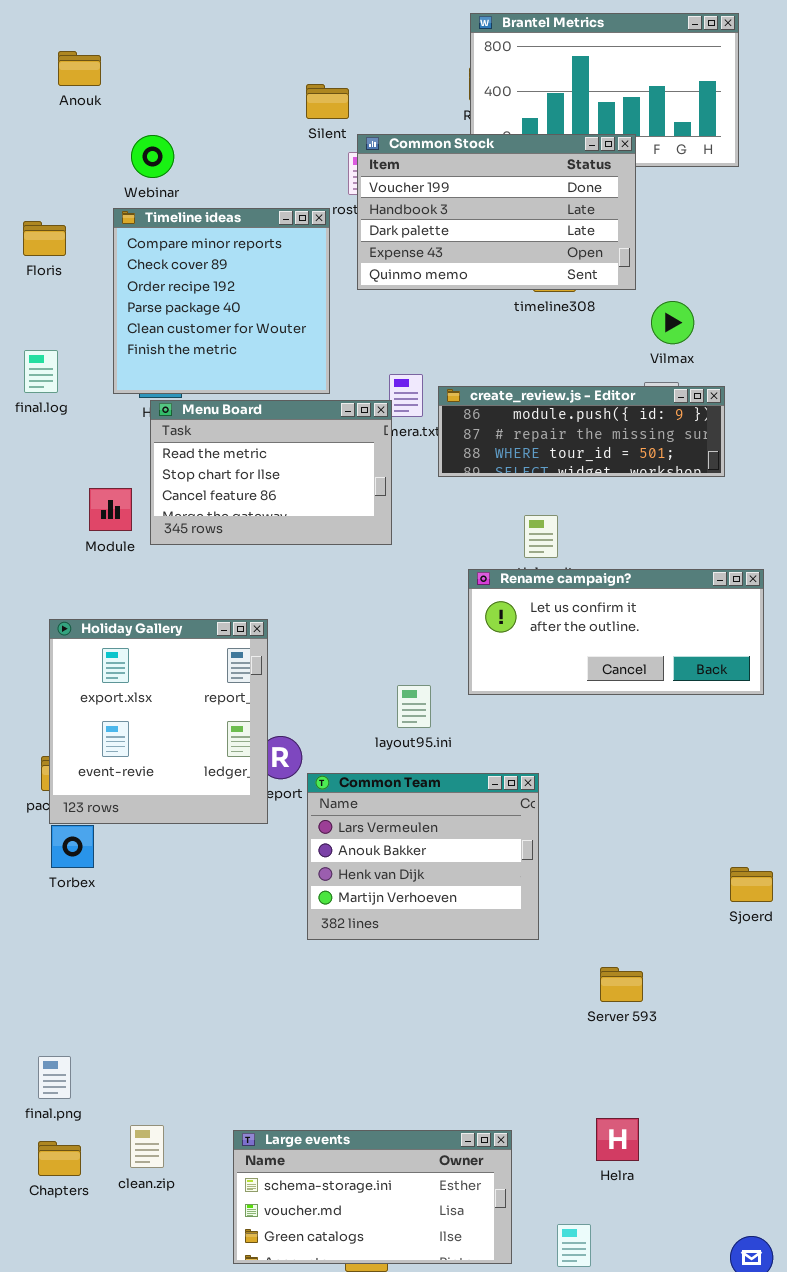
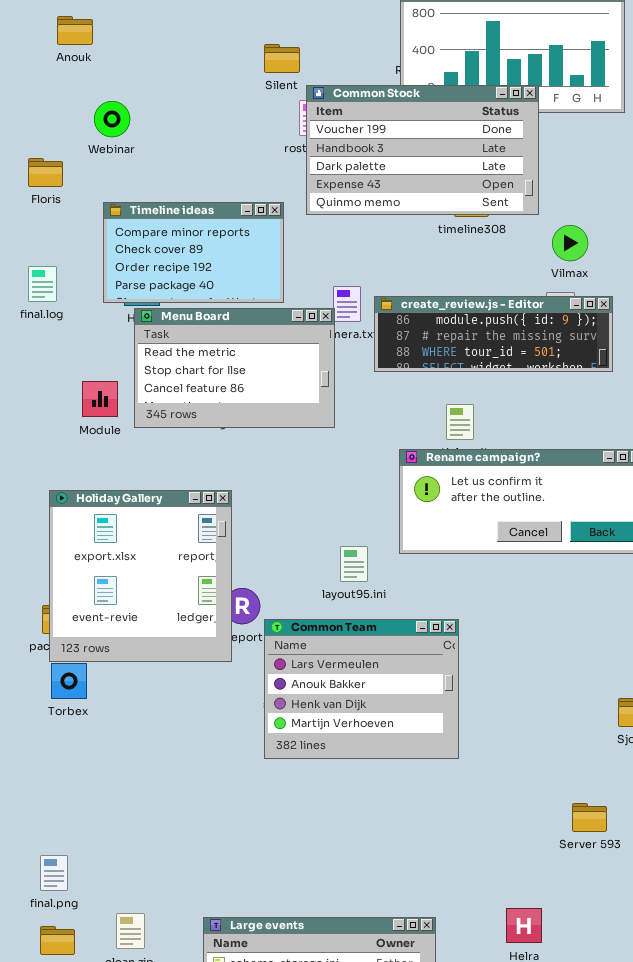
Webinar: [131,135,174,178] -> [94,101,130,137], moved
Timeline ideas: [113,208,330,394] -> [103,202,284,303], resized
Server 593: [600,967,643,1002] -> [572,803,607,832], moved

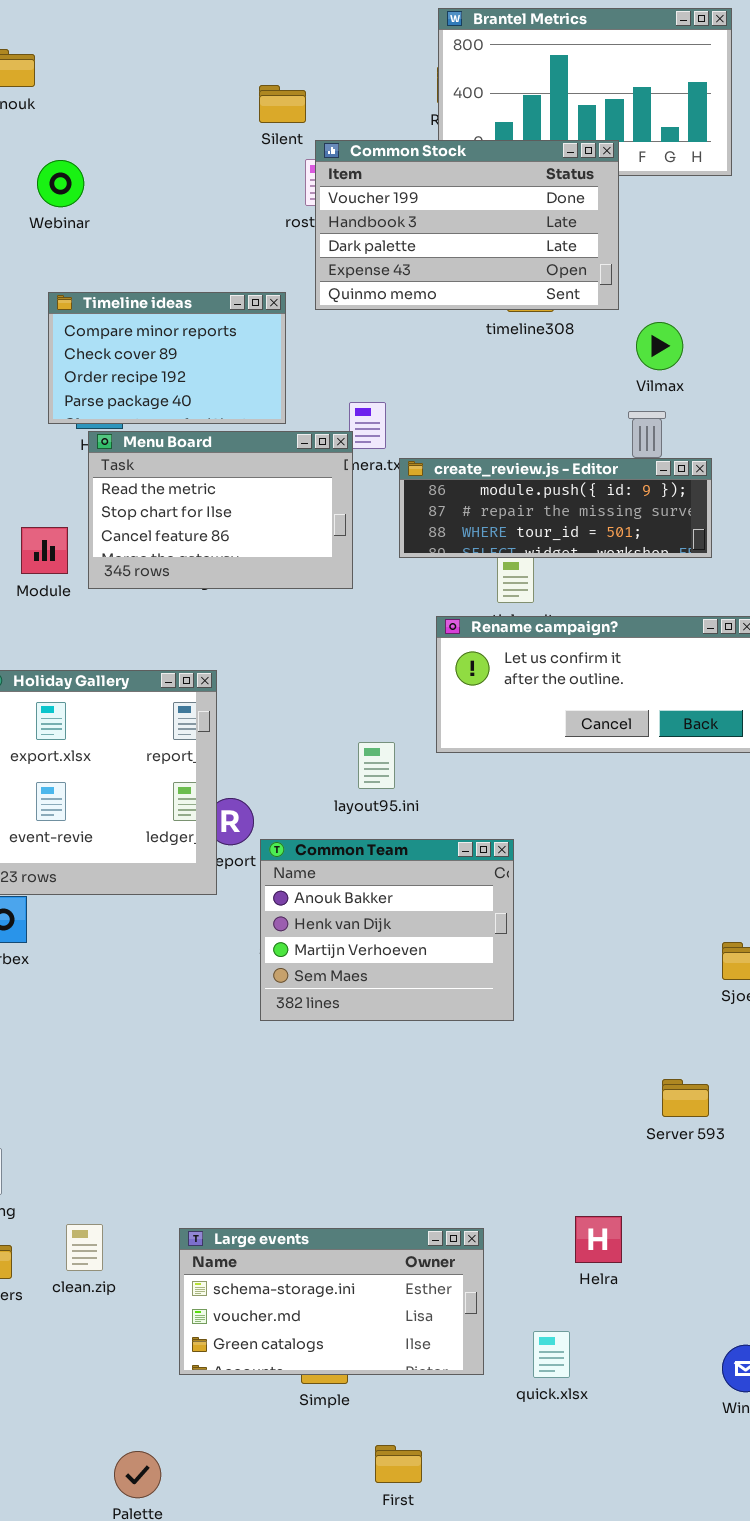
create_review.js - Editor: [374,296,613,372] -> [399,458,712,558], moved
Common Team: [264,619,459,759] -> [260,839,514,1021], scrolled down 1 row

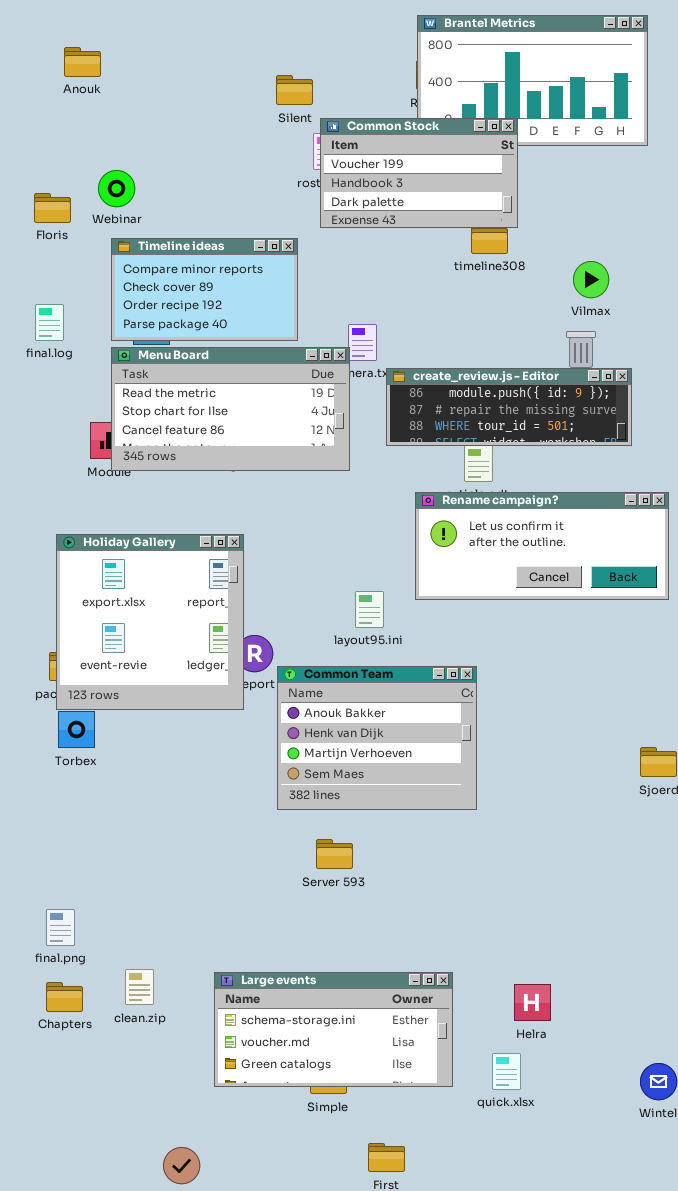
Common Stock: [315,140,619,310] -> [320,118,518,228], resized
Webinar: [37,160,84,207] -> [98,170,135,207], moved
Menu Board: [88,431,353,589] -> [111,347,350,471], resized
Server 593: [662,1079,709,1117] -> [316,839,353,869], moved
Helra: [575,1216,622,1263] -> [514,984,551,1021], moved

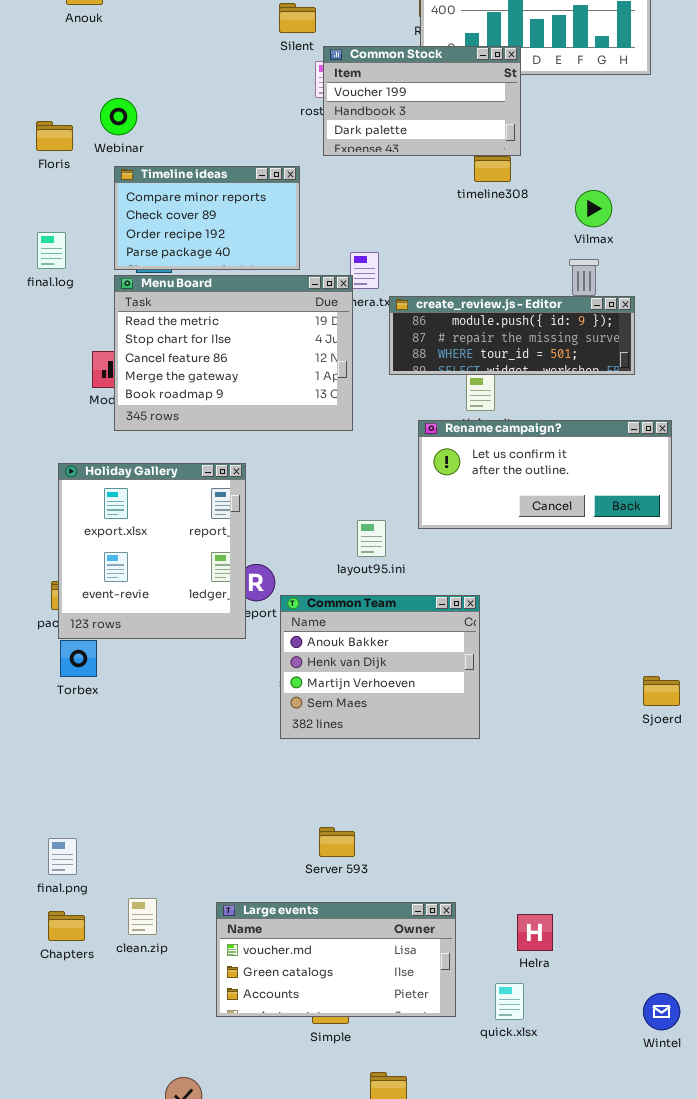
Menu Board: [111,347,350,471] -> [114,275,353,431], resized
Server 593: [316,839,353,869] -> [319,827,355,857], moved
Large events: [214,972,453,1087] -> [216,902,456,1017], scrolled down 1 row

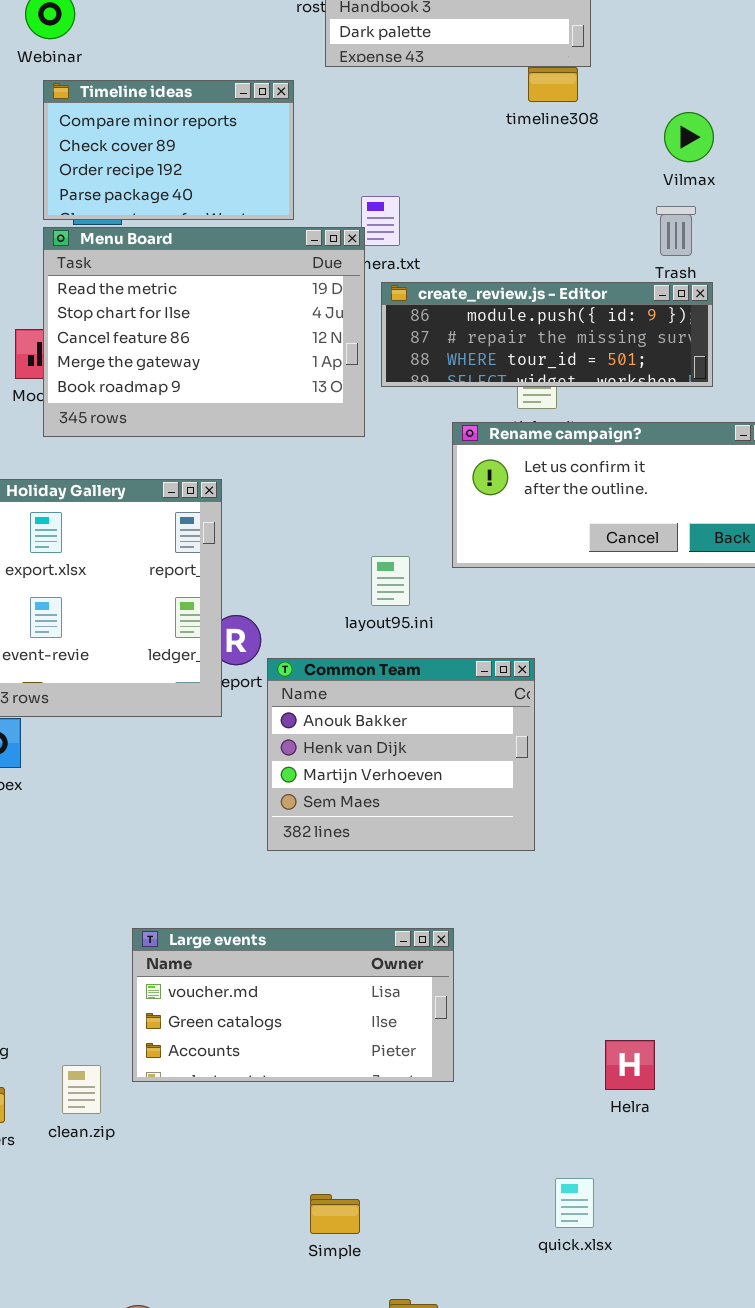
create_review.js - Editor: [389,296,635,375] -> [381,282,713,387], moved
Large events: [216,902,456,1017] -> [132,928,454,1082], moved
Helra: [517,914,553,951] -> [605,1040,655,1090], moved

